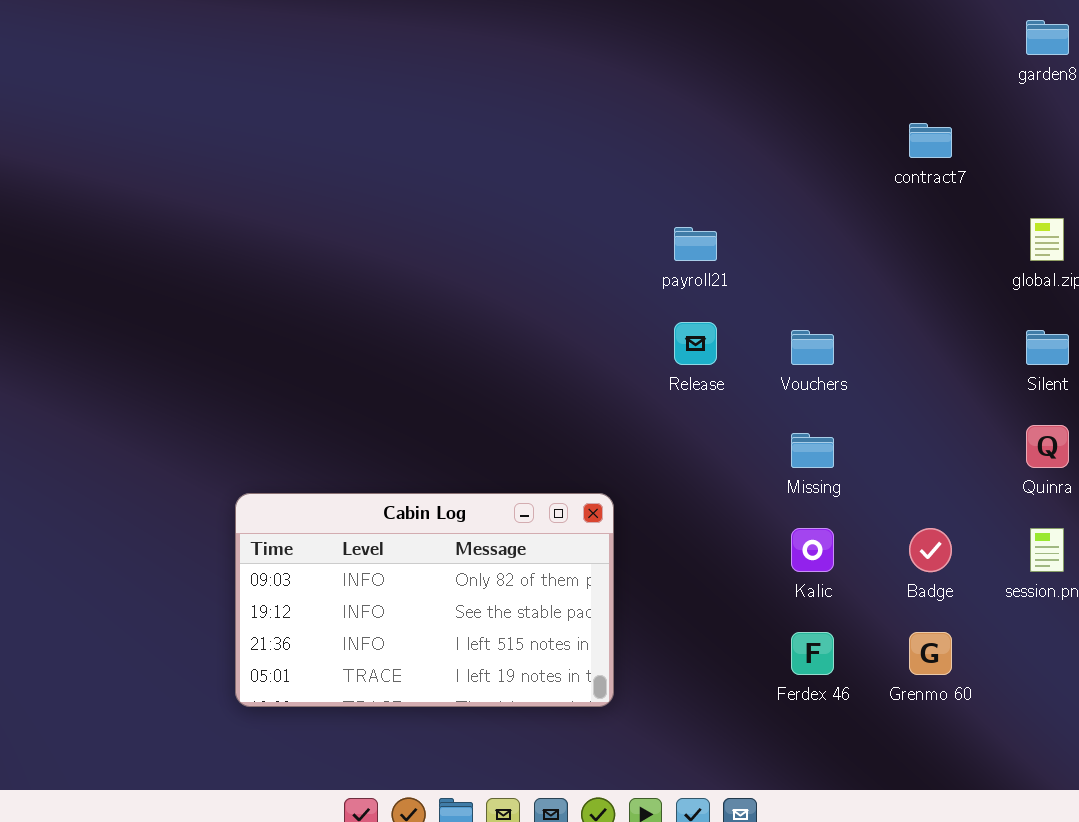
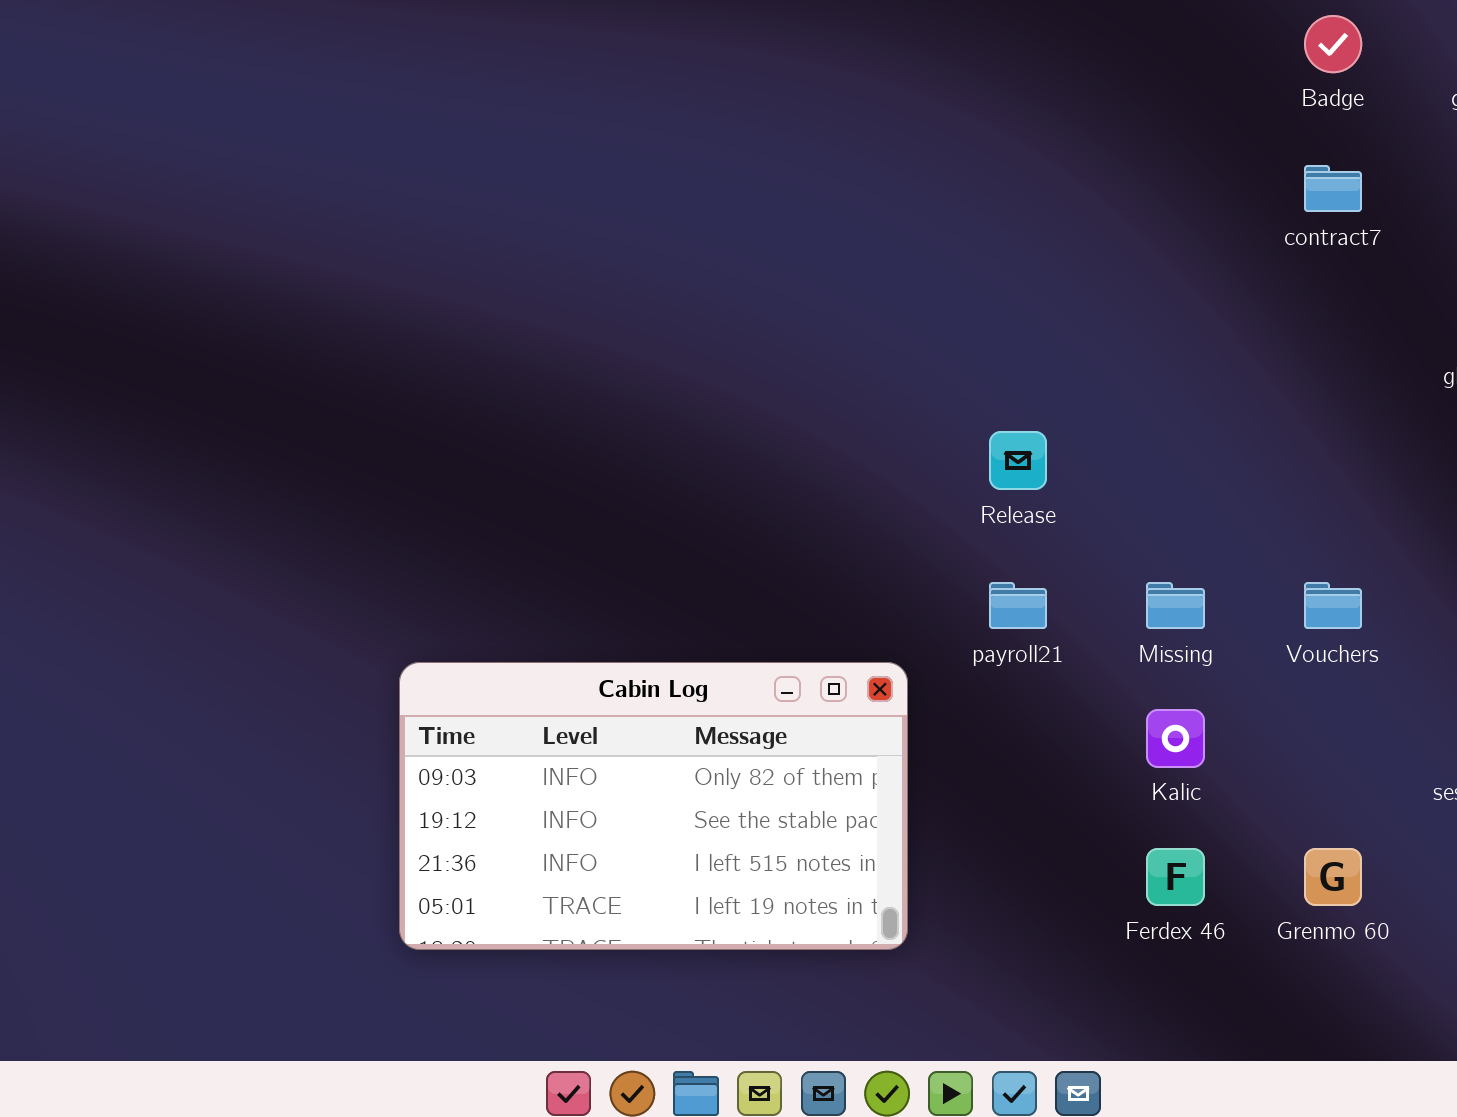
payroll21: [674,227,717,261] -> [989,582,1047,629], moved
Vouchers: [791,330,834,365] -> [1304,582,1362,629], moved
Badge: [909,528,952,572] -> [1304,15,1362,73], moved

